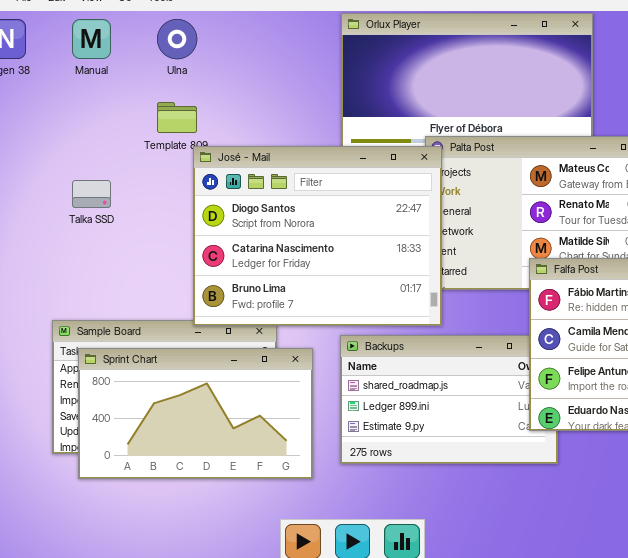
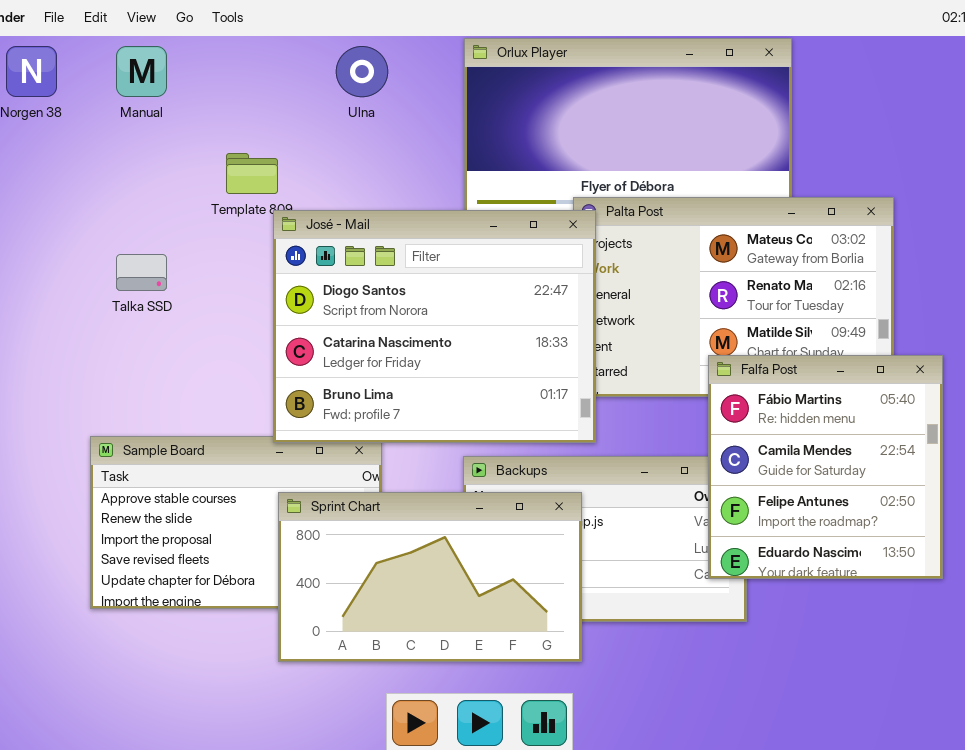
Ulna: [157,19,197,59] -> [336,46,388,97], moved
Sprint Chart: [78,348,313,479] -> [278,492,582,662], moved

